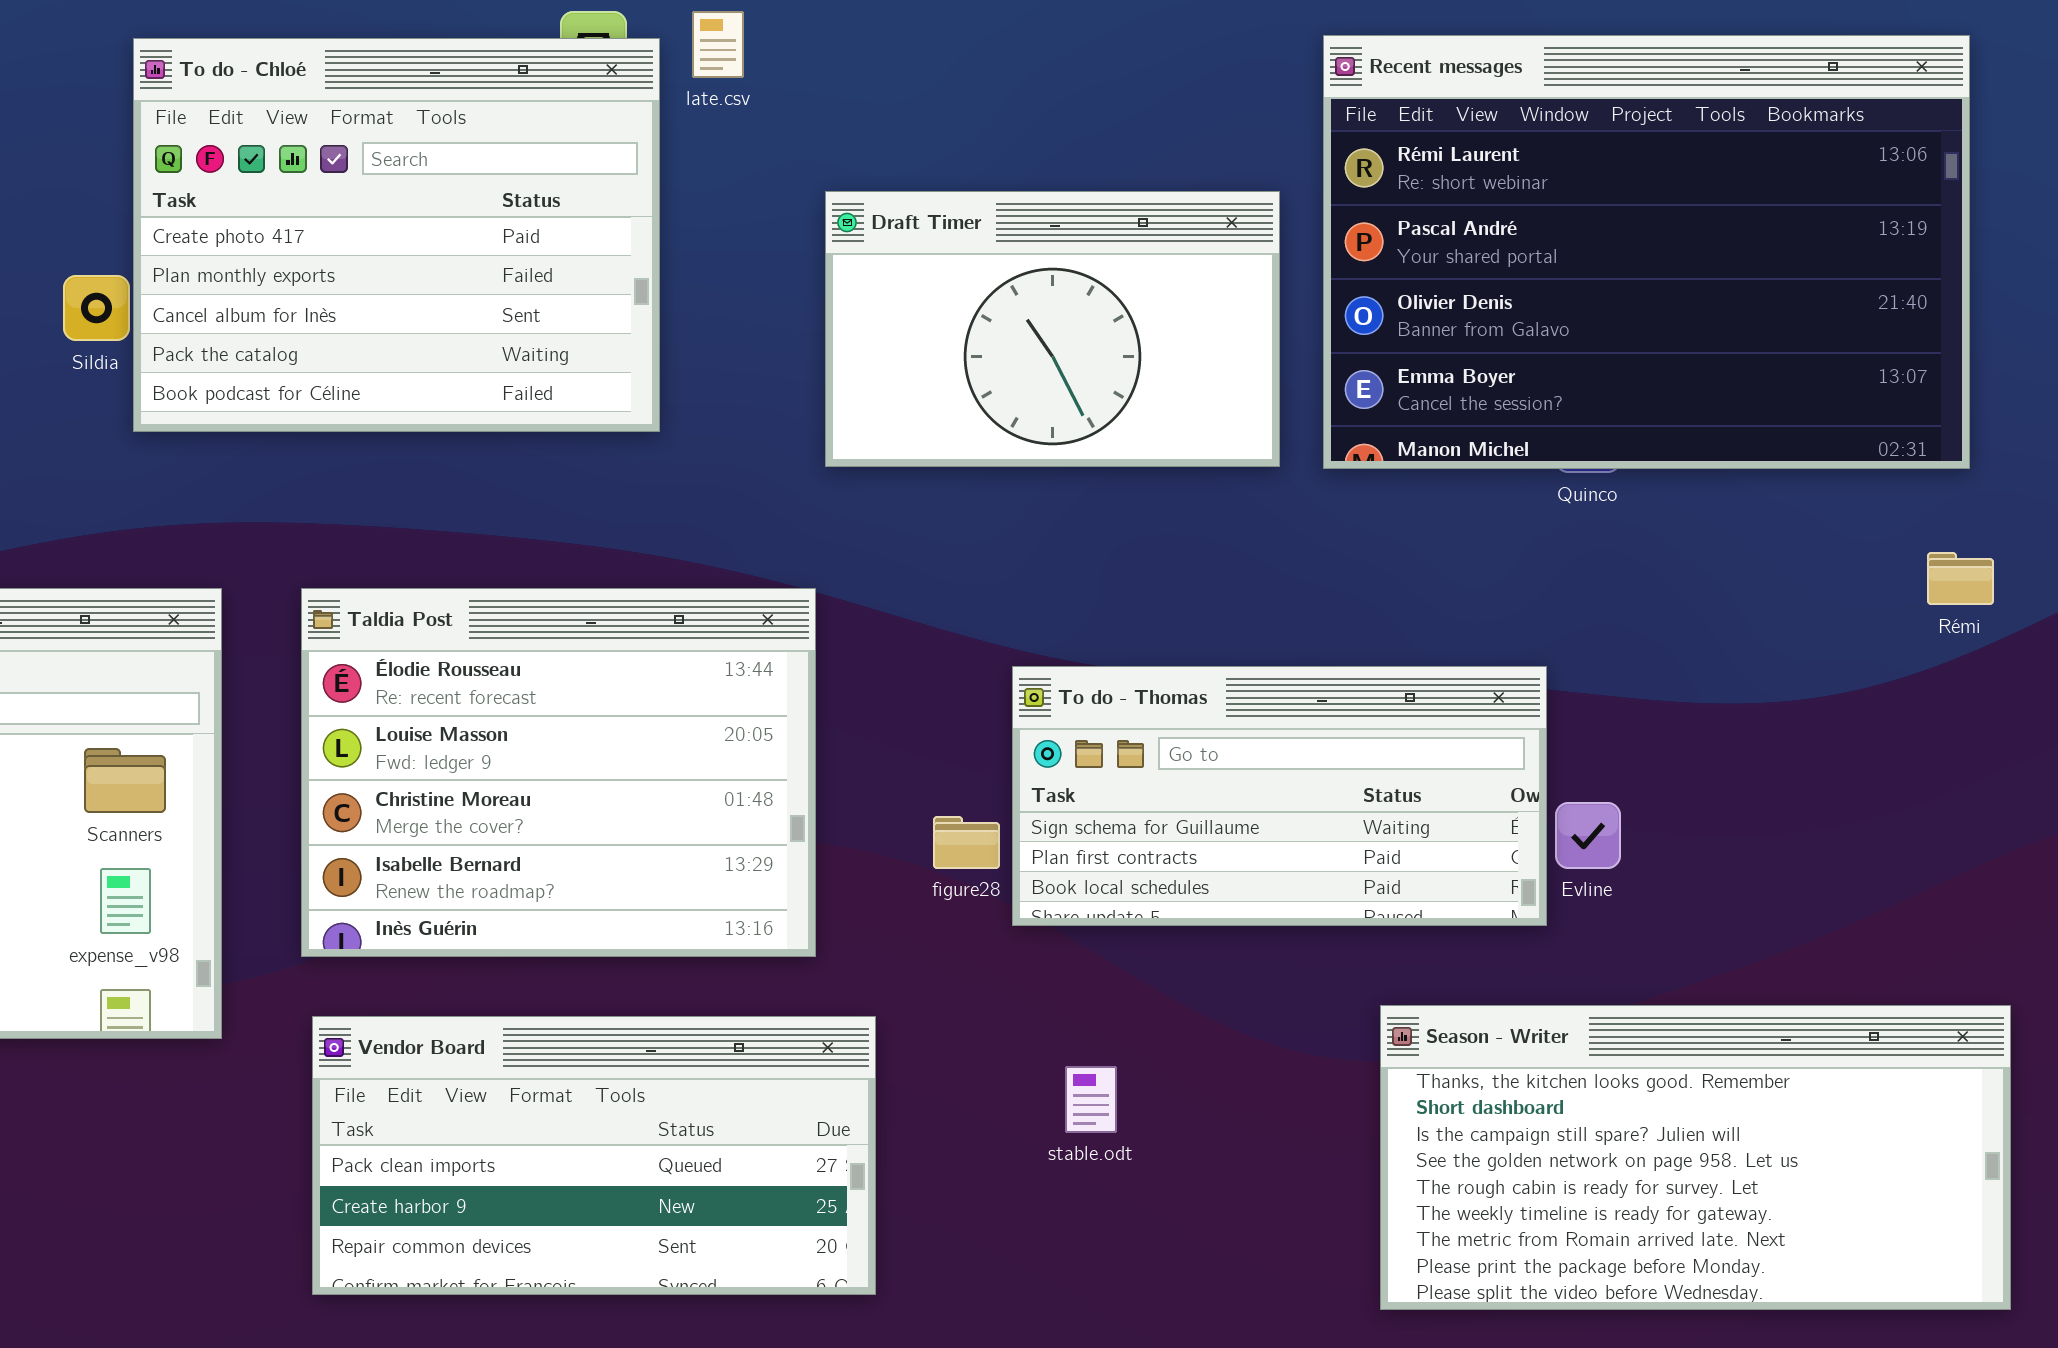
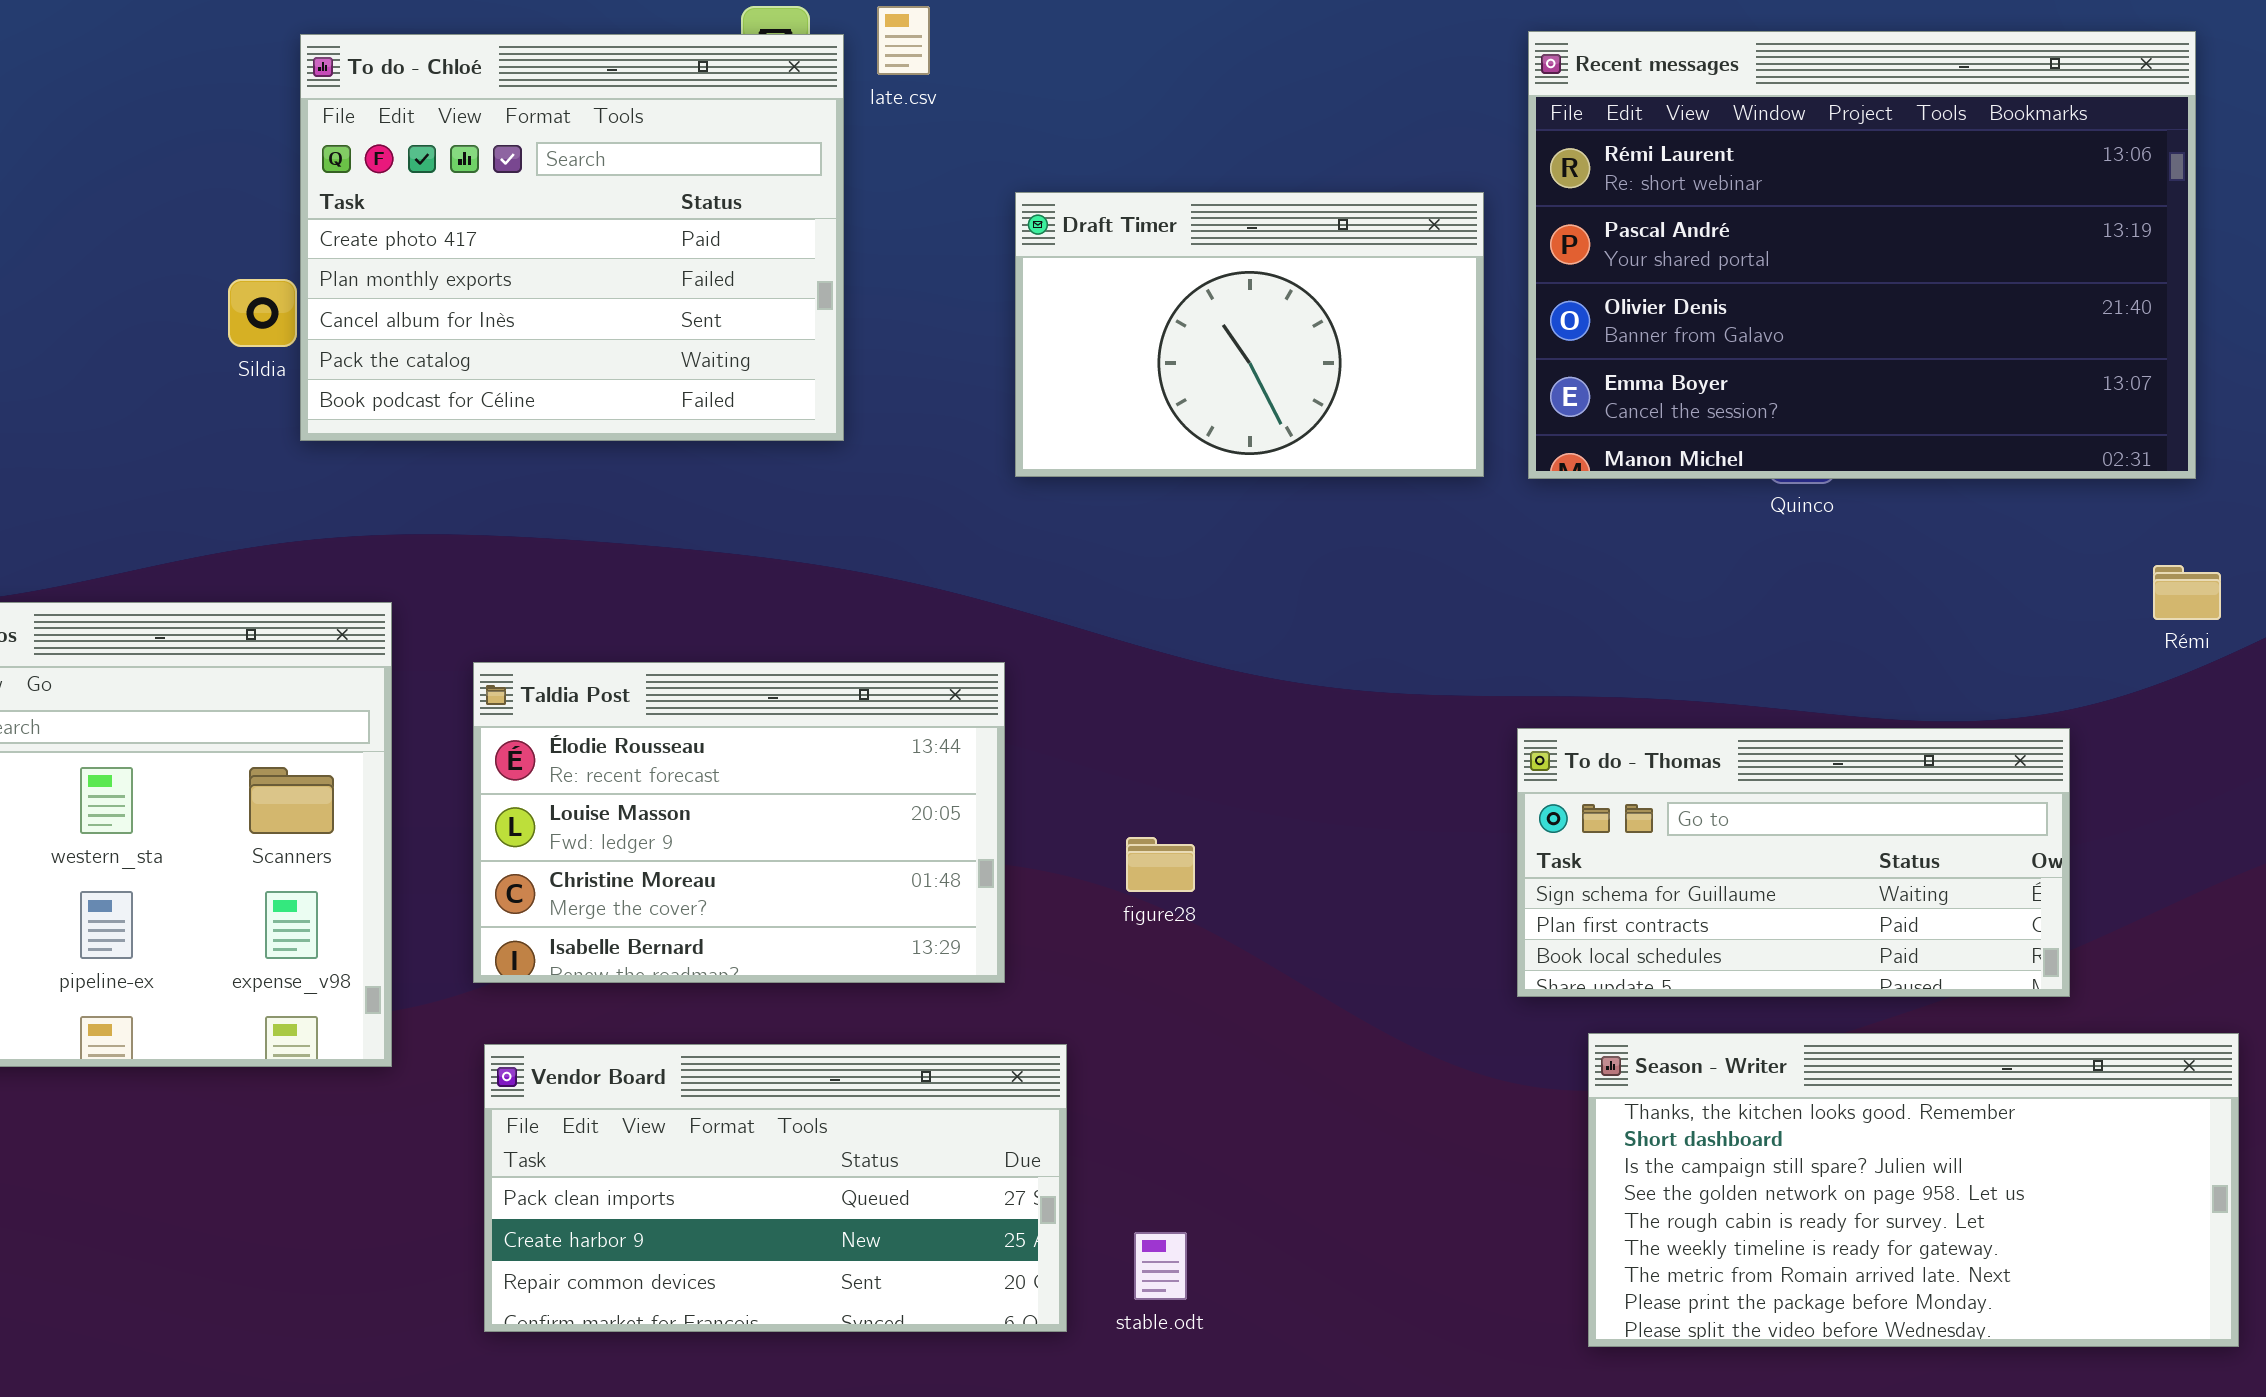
Taldia Post: [301,588,816,957] -> [473,662,1005,983], resized
To do - Thomas: [1012,666,1547,926] -> [1517,728,2070,997], moved
stable.odt: [1065,1066,1117,1133] -> [1134,1232,1187,1300], moved

